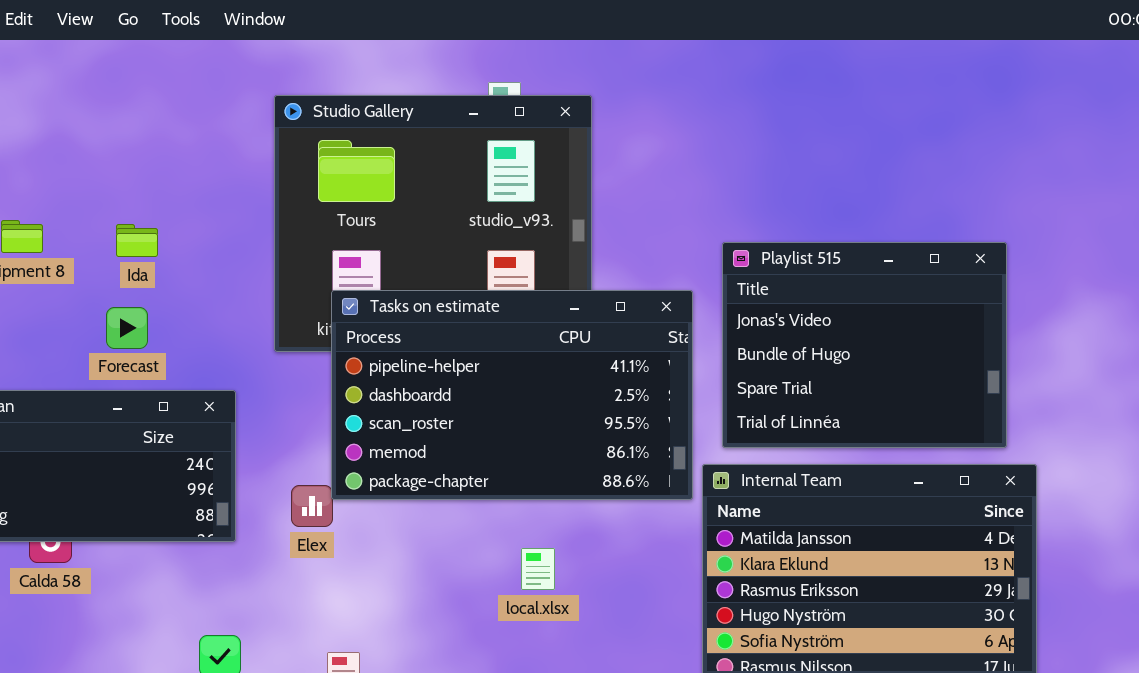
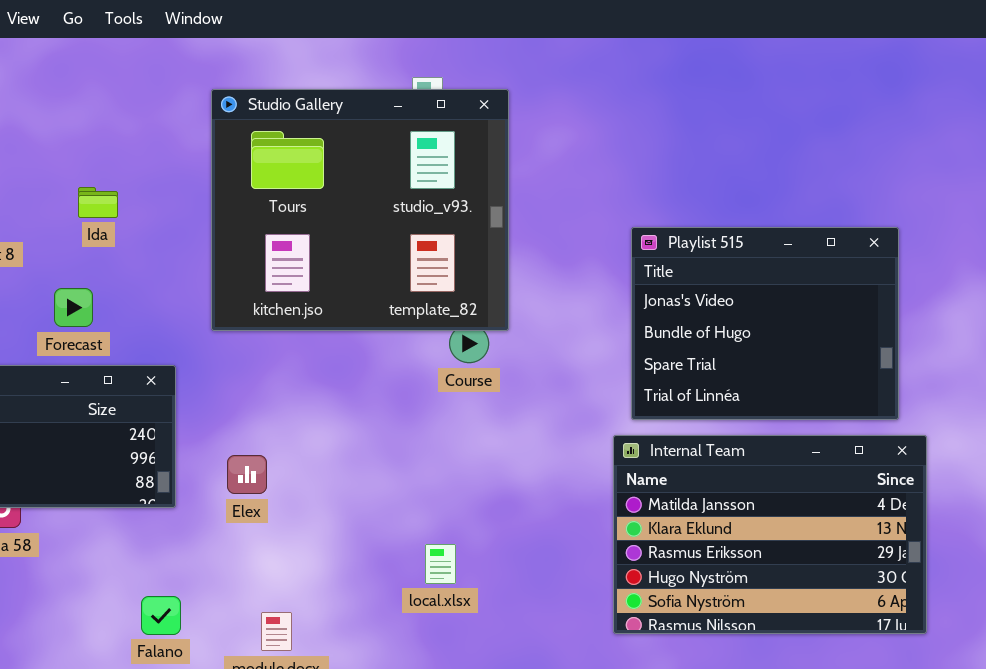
Ida: [116,224,158,257] -> [78,187,118,218], moved
Tasks on estimate: [331,290,693,500] -> none, closed
local.xlsx: [521,548,555,590] -> [425,544,456,584], moved

